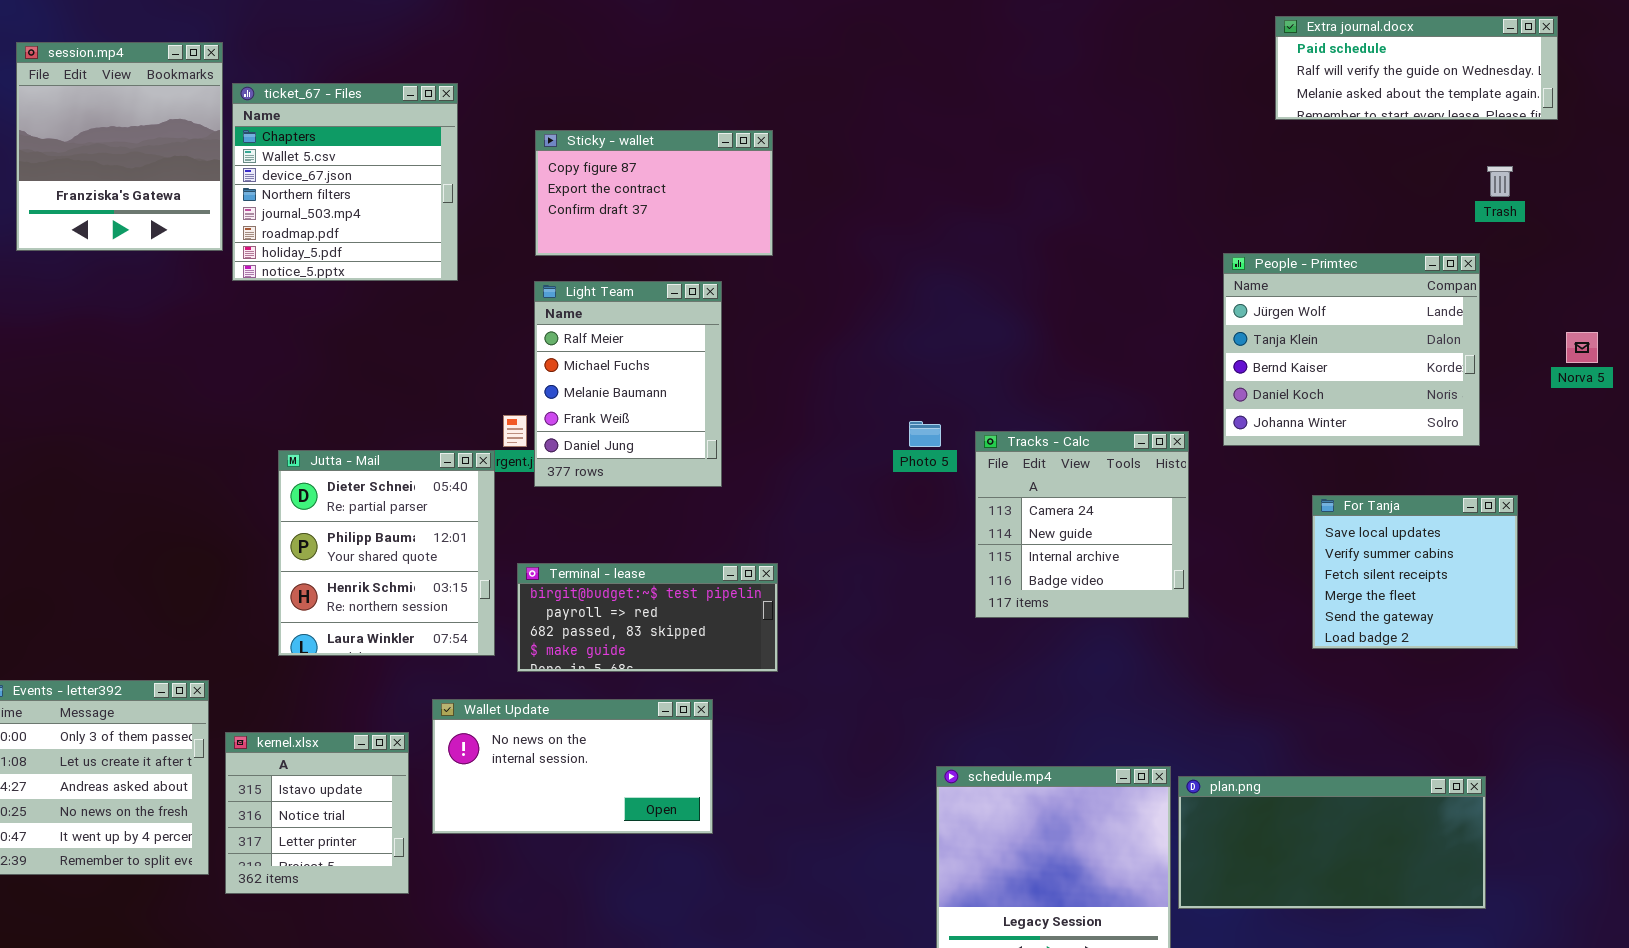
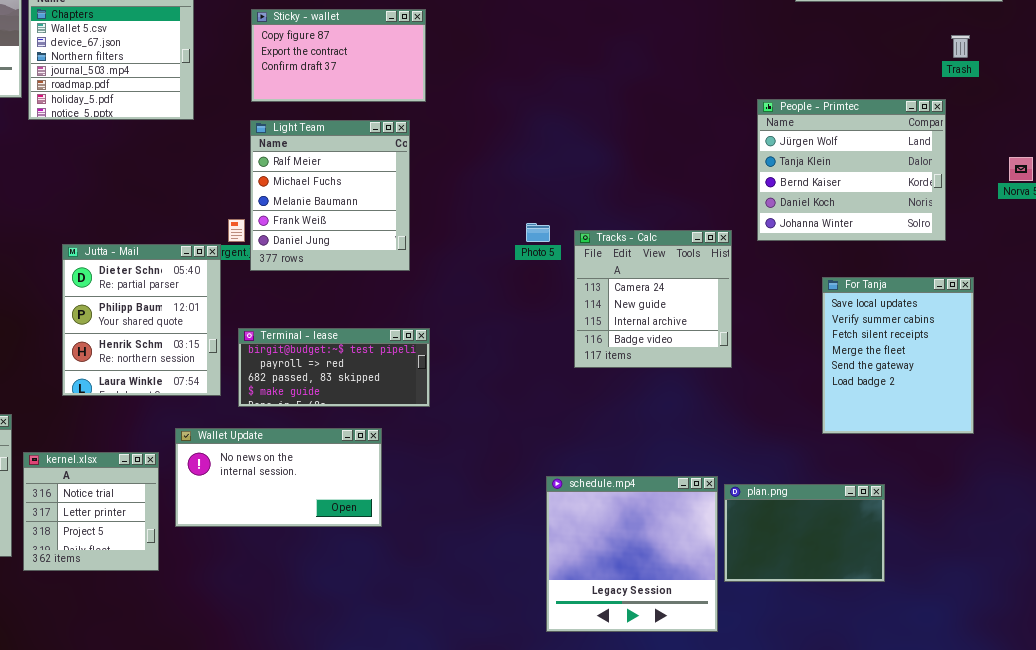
Light Team: [534,281,722,487] -> [250,120,410,271], resized
For Tanja: [1312,495,1518,649] -> [822,277,974,434], resized
kernel.xlsx: [225,732,409,894] -> [23,452,159,571], scrolled down 1 row
plan.png: [1178,776,1486,909] -> [724,484,885,582], resized

